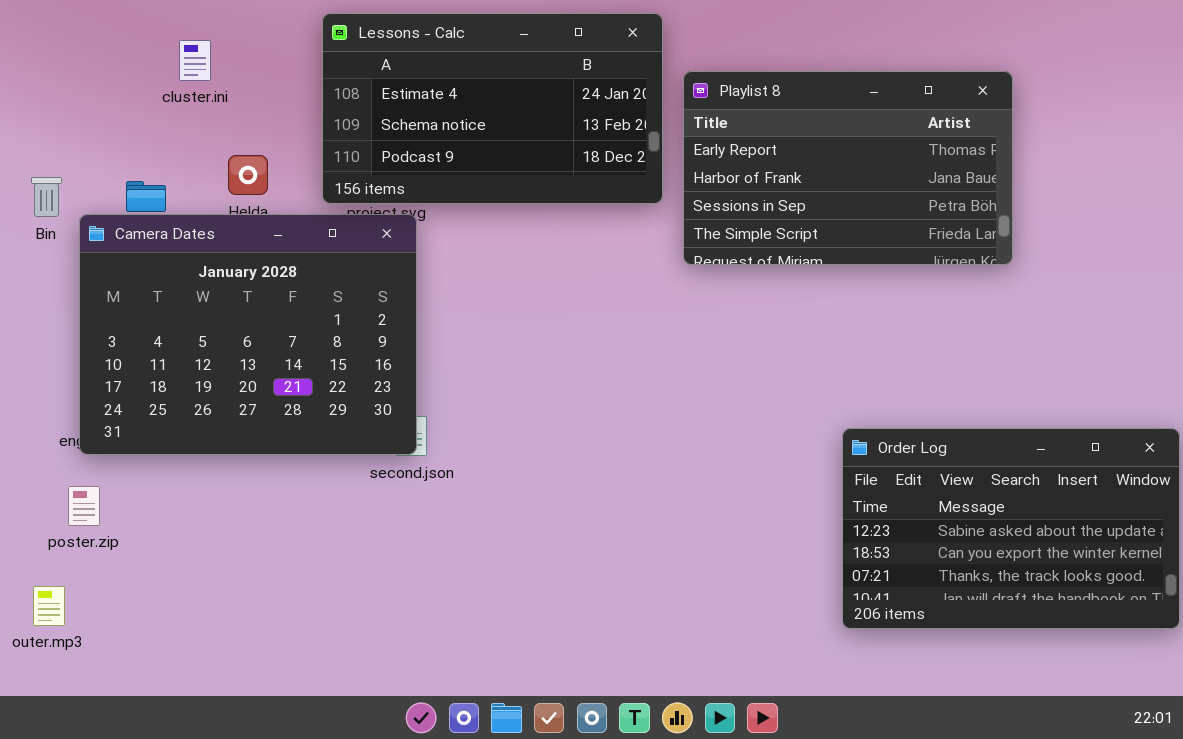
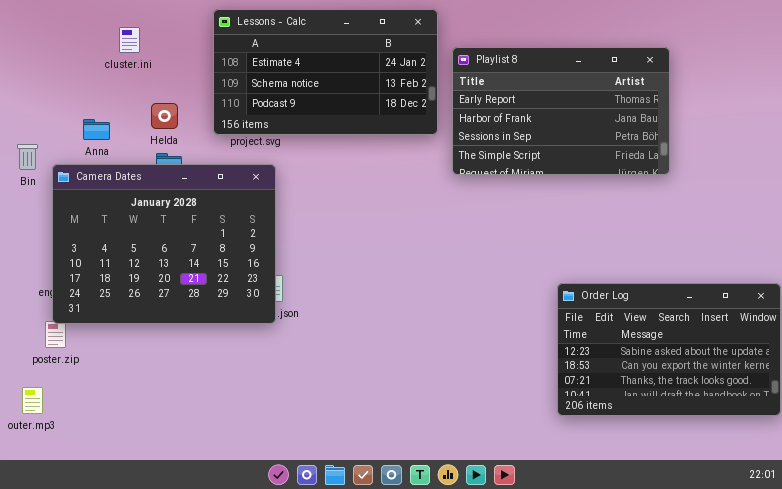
Bin: [31,177,62,217] -> [17,144,38,170], moved
Camera Dates: [79,214,417,455] -> [52,164,276,324], moved

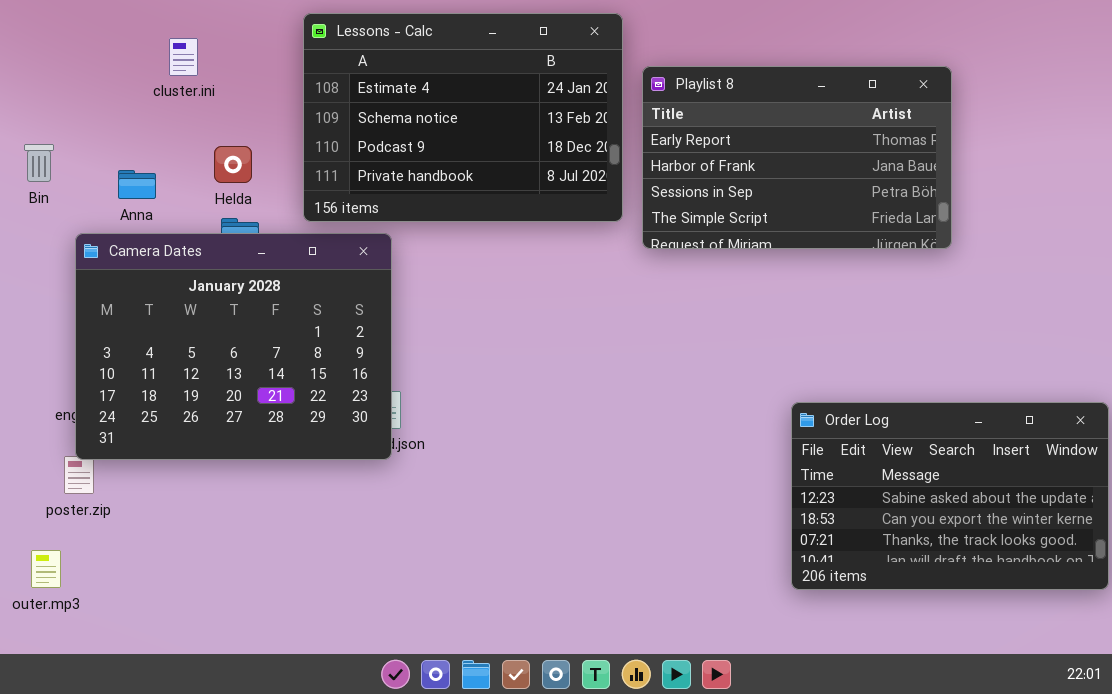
Lessons - Calc: [213,9,438,135] -> [303,13,623,222], resized
Bin: [17,144,38,170] -> [24,144,54,182], moved

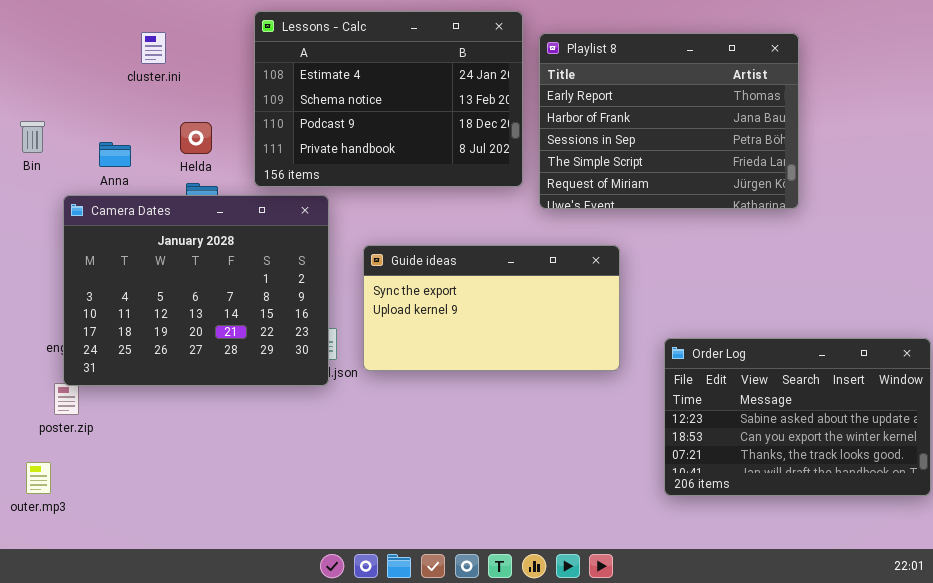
Playlist 8: [642,66,952,249] -> [539,33,799,209], resized
Guide ideas: none -> [363,245,620,371], opened

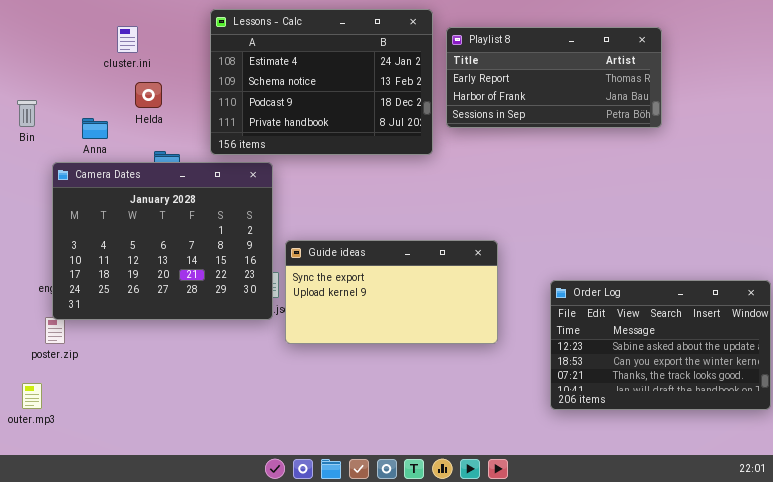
Playlist 8: [539,33,799,209] -> [446,27,662,128], resized
Helda: [180,122,212,154] -> [135,82,162,108], moved
Guide ideas: [363,245,620,371] -> [285,240,498,344], moved

